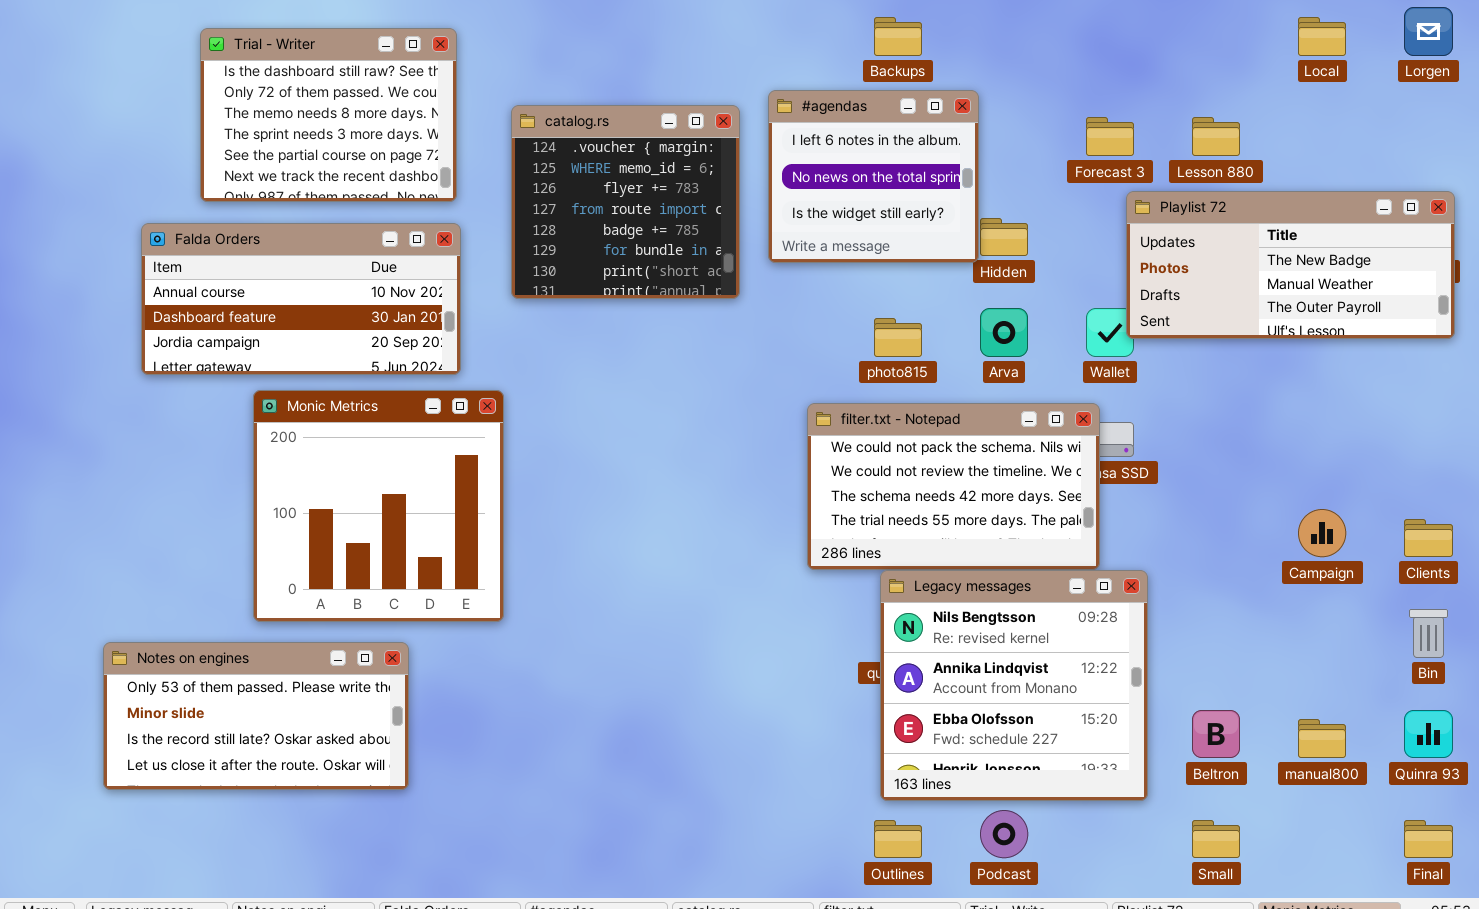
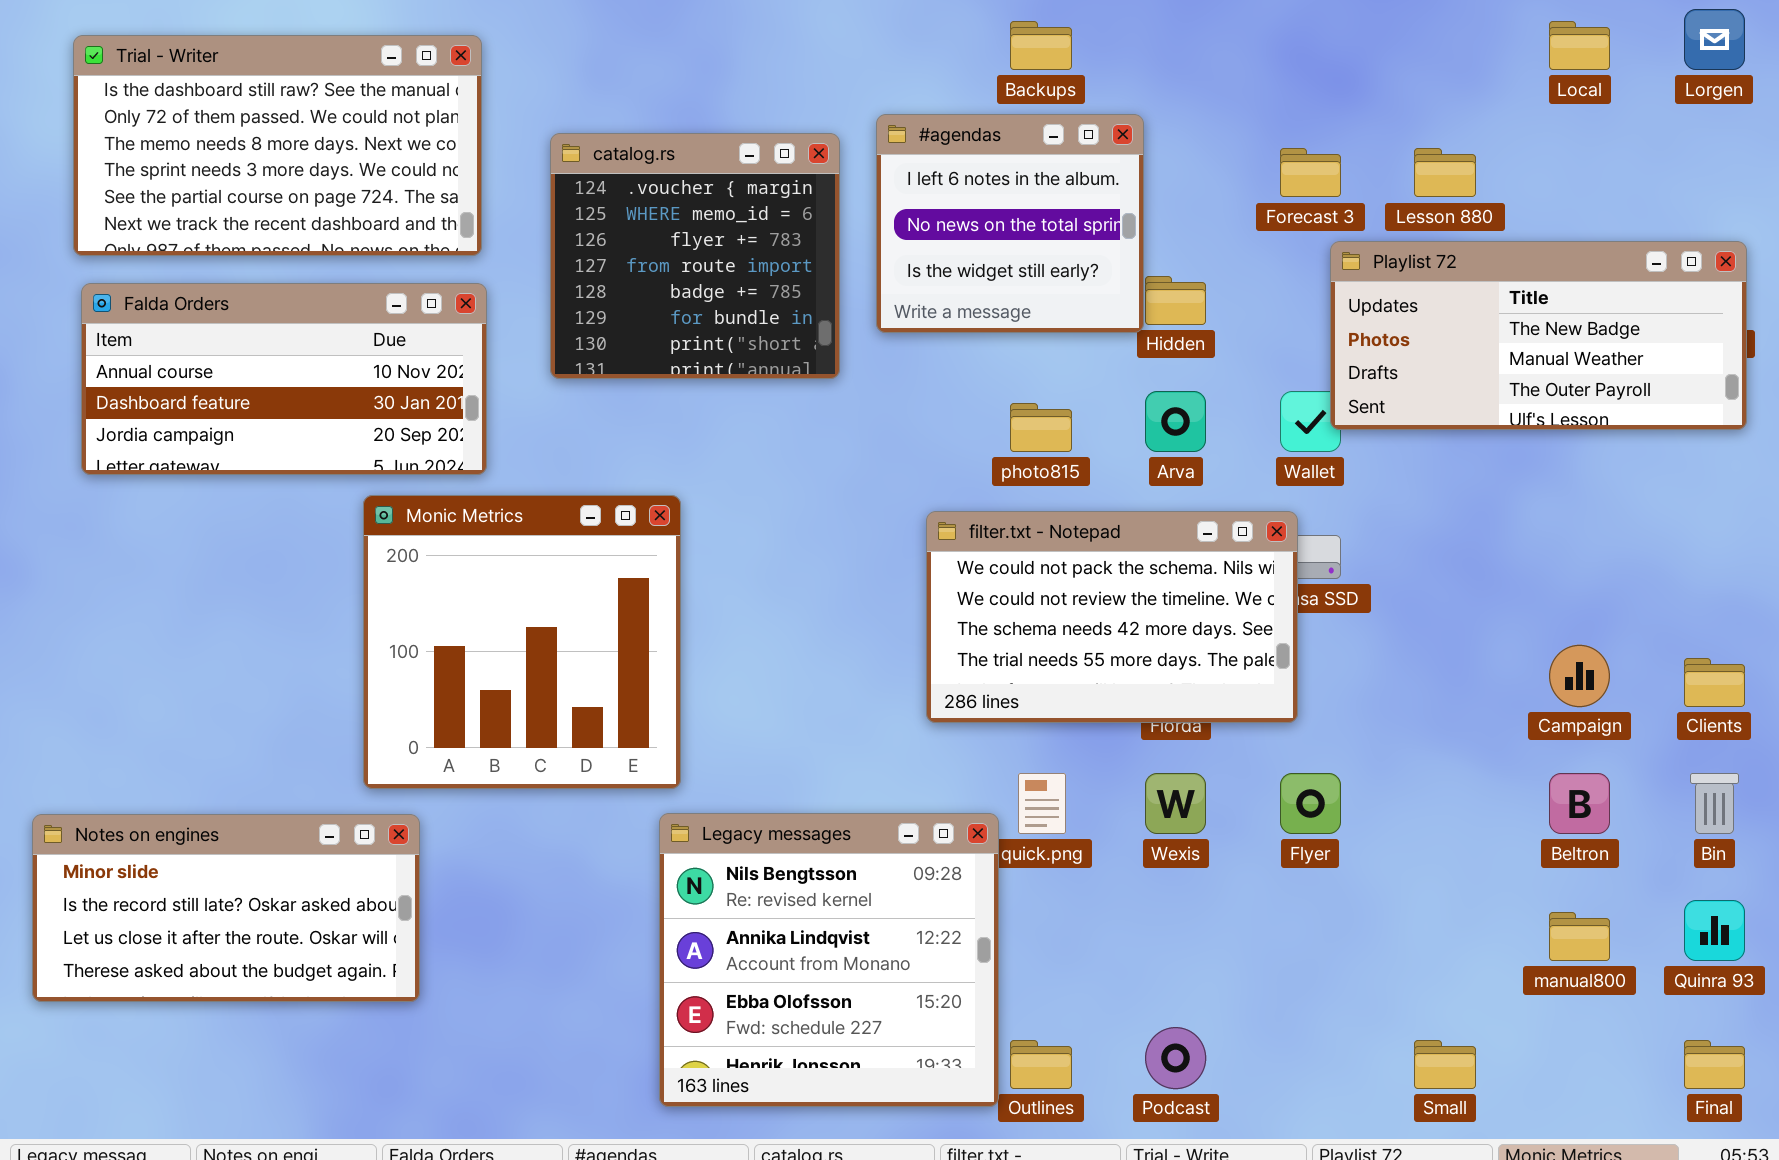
Trial - Writer: [200,28,457,202] -> [73,35,482,256], resized
Monic Metrics: [253,390,504,622] -> [363,495,681,789], moved
Legacy messages: [880,570,1148,801] -> [659,813,999,1107], moved
Notes on engines: [103,642,409,790] -> [32,814,420,1002], scrolled down 1 row
Beltron: [1192,710,1240,758] -> [1549,773,1610,834], moved

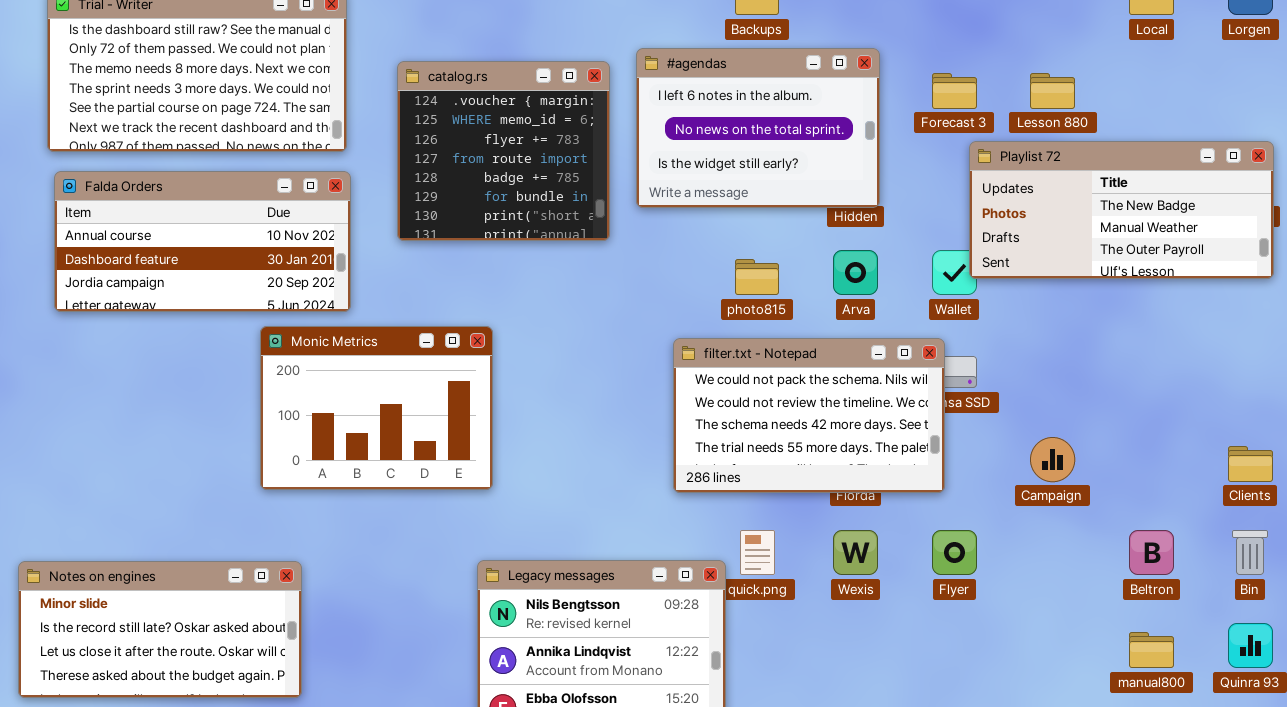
#agendas: [876,114,1144,333] -> [636,48,880,208], resized
Monic Metrics: [363,495,681,789] -> [260,326,493,490], resized
Campaign: [1549,645,1610,707] -> [1030,437,1075,482], moved

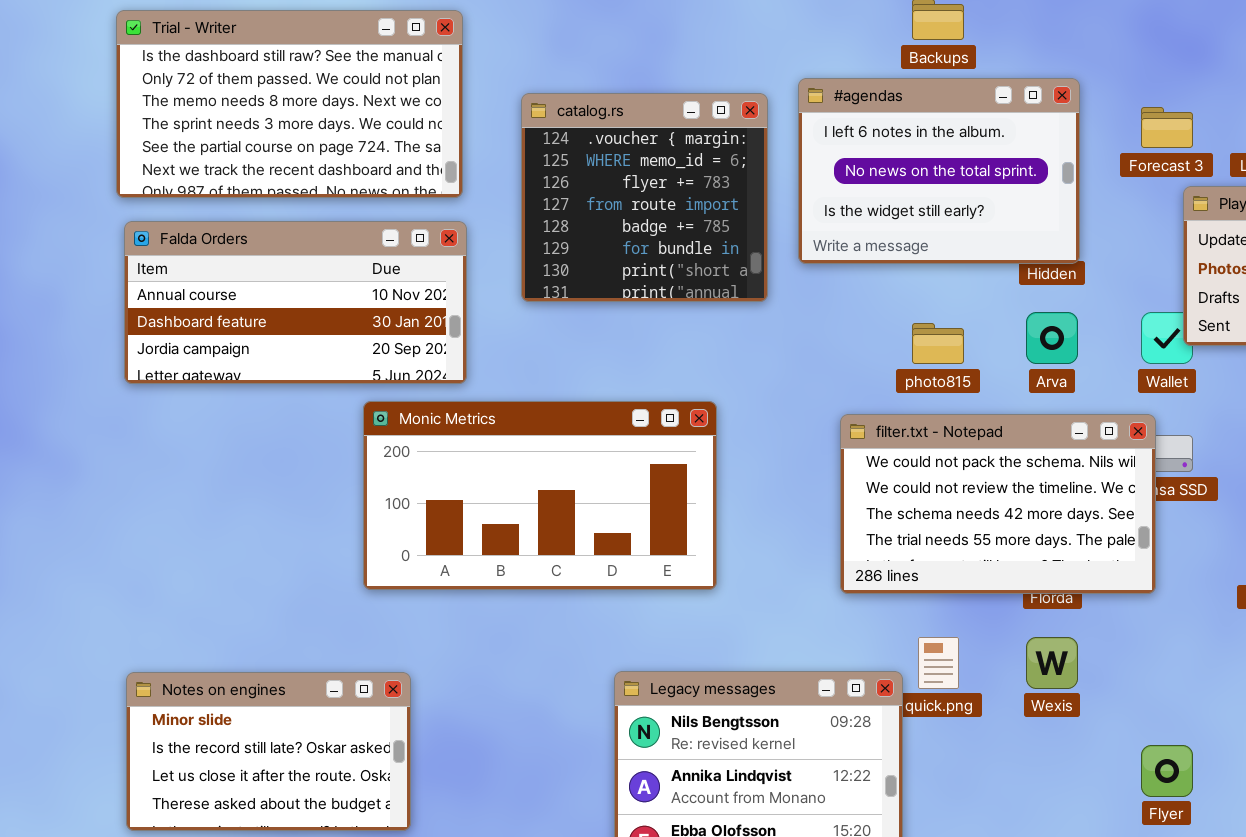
Monic Metrics: [260,326,493,490] -> [363,401,717,590], resized
Flyer: [932,530,977,575] -> [1141,745,1193,797], moved
Notes on engines: [18,561,302,698] -> [126,672,411,831], resized

